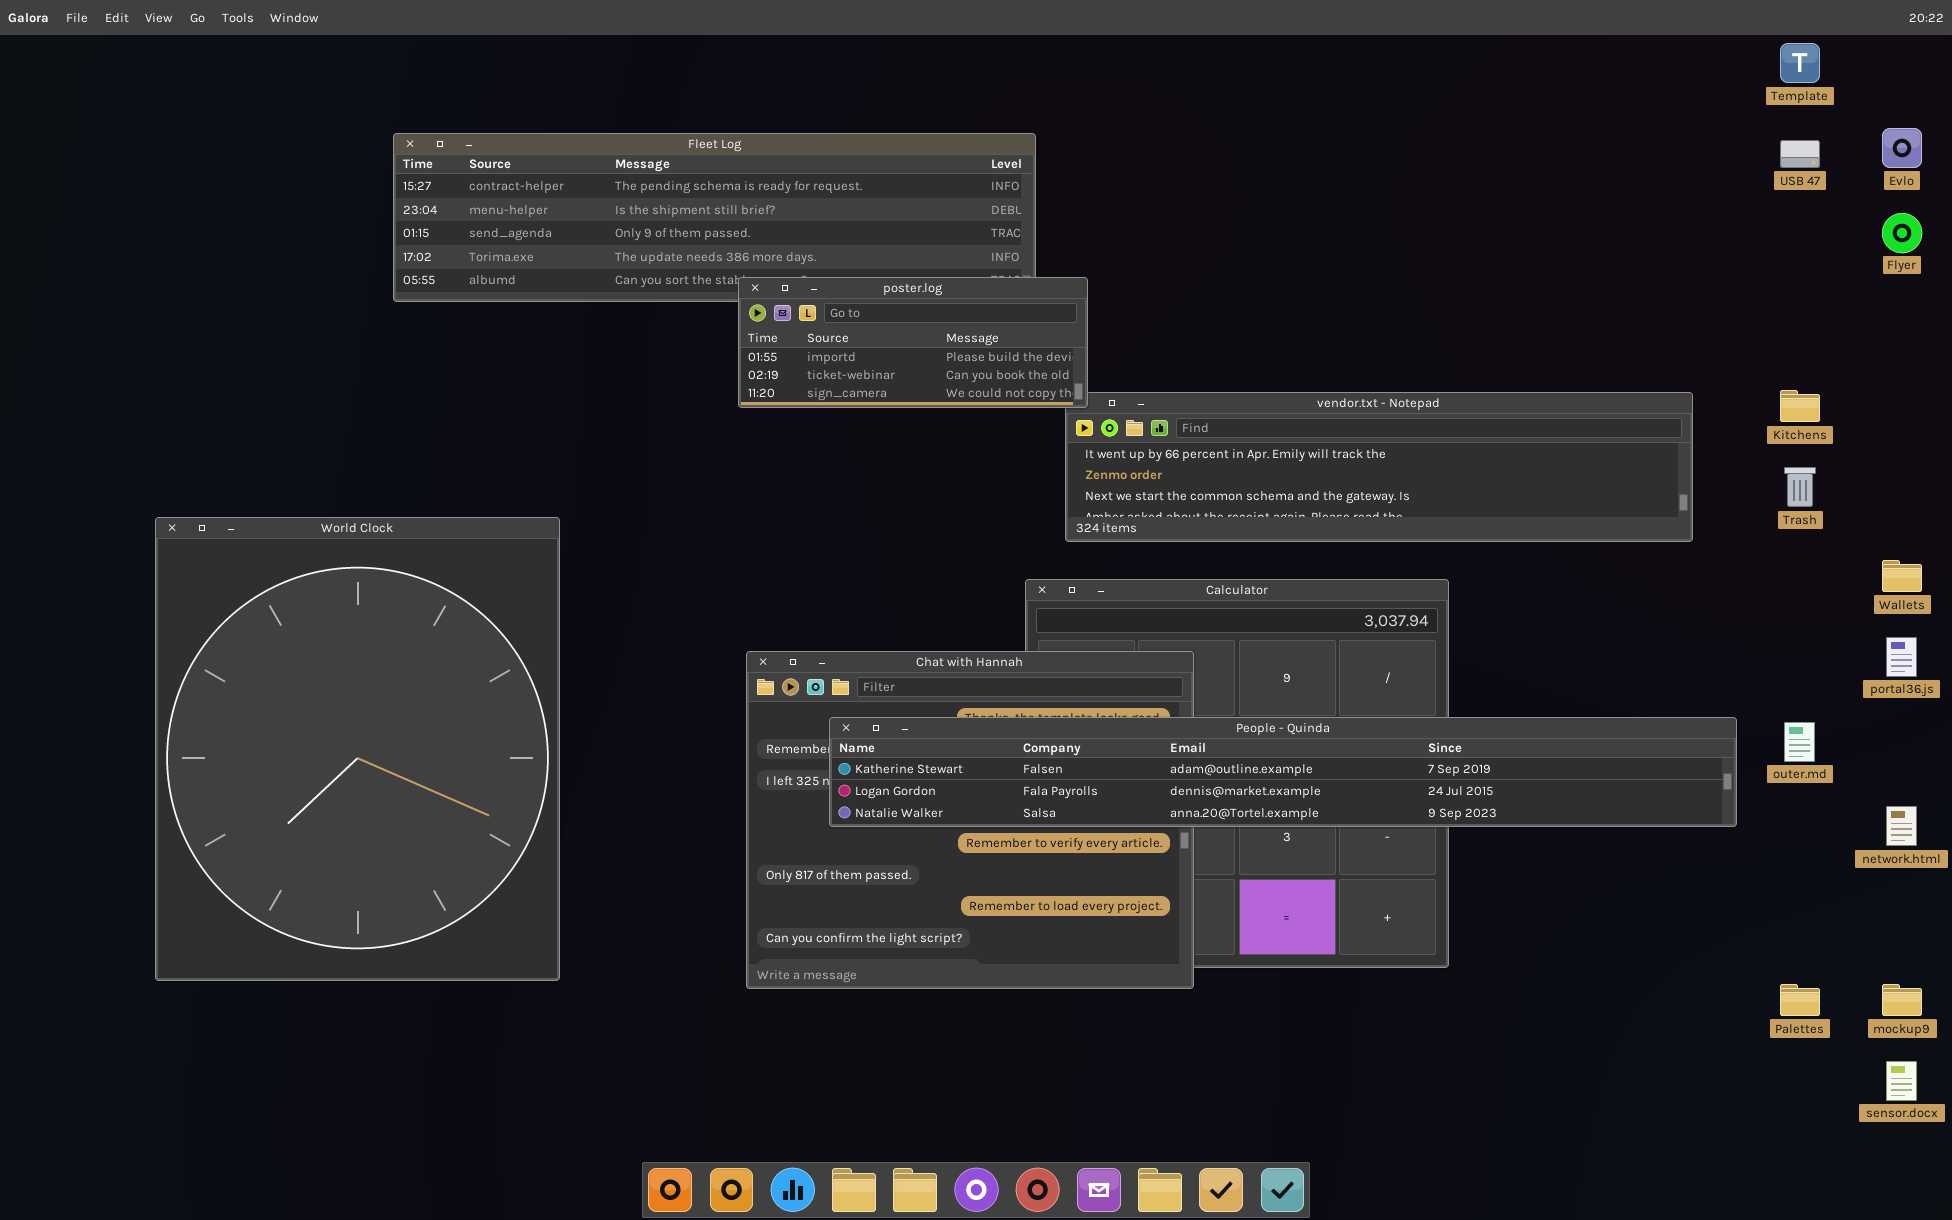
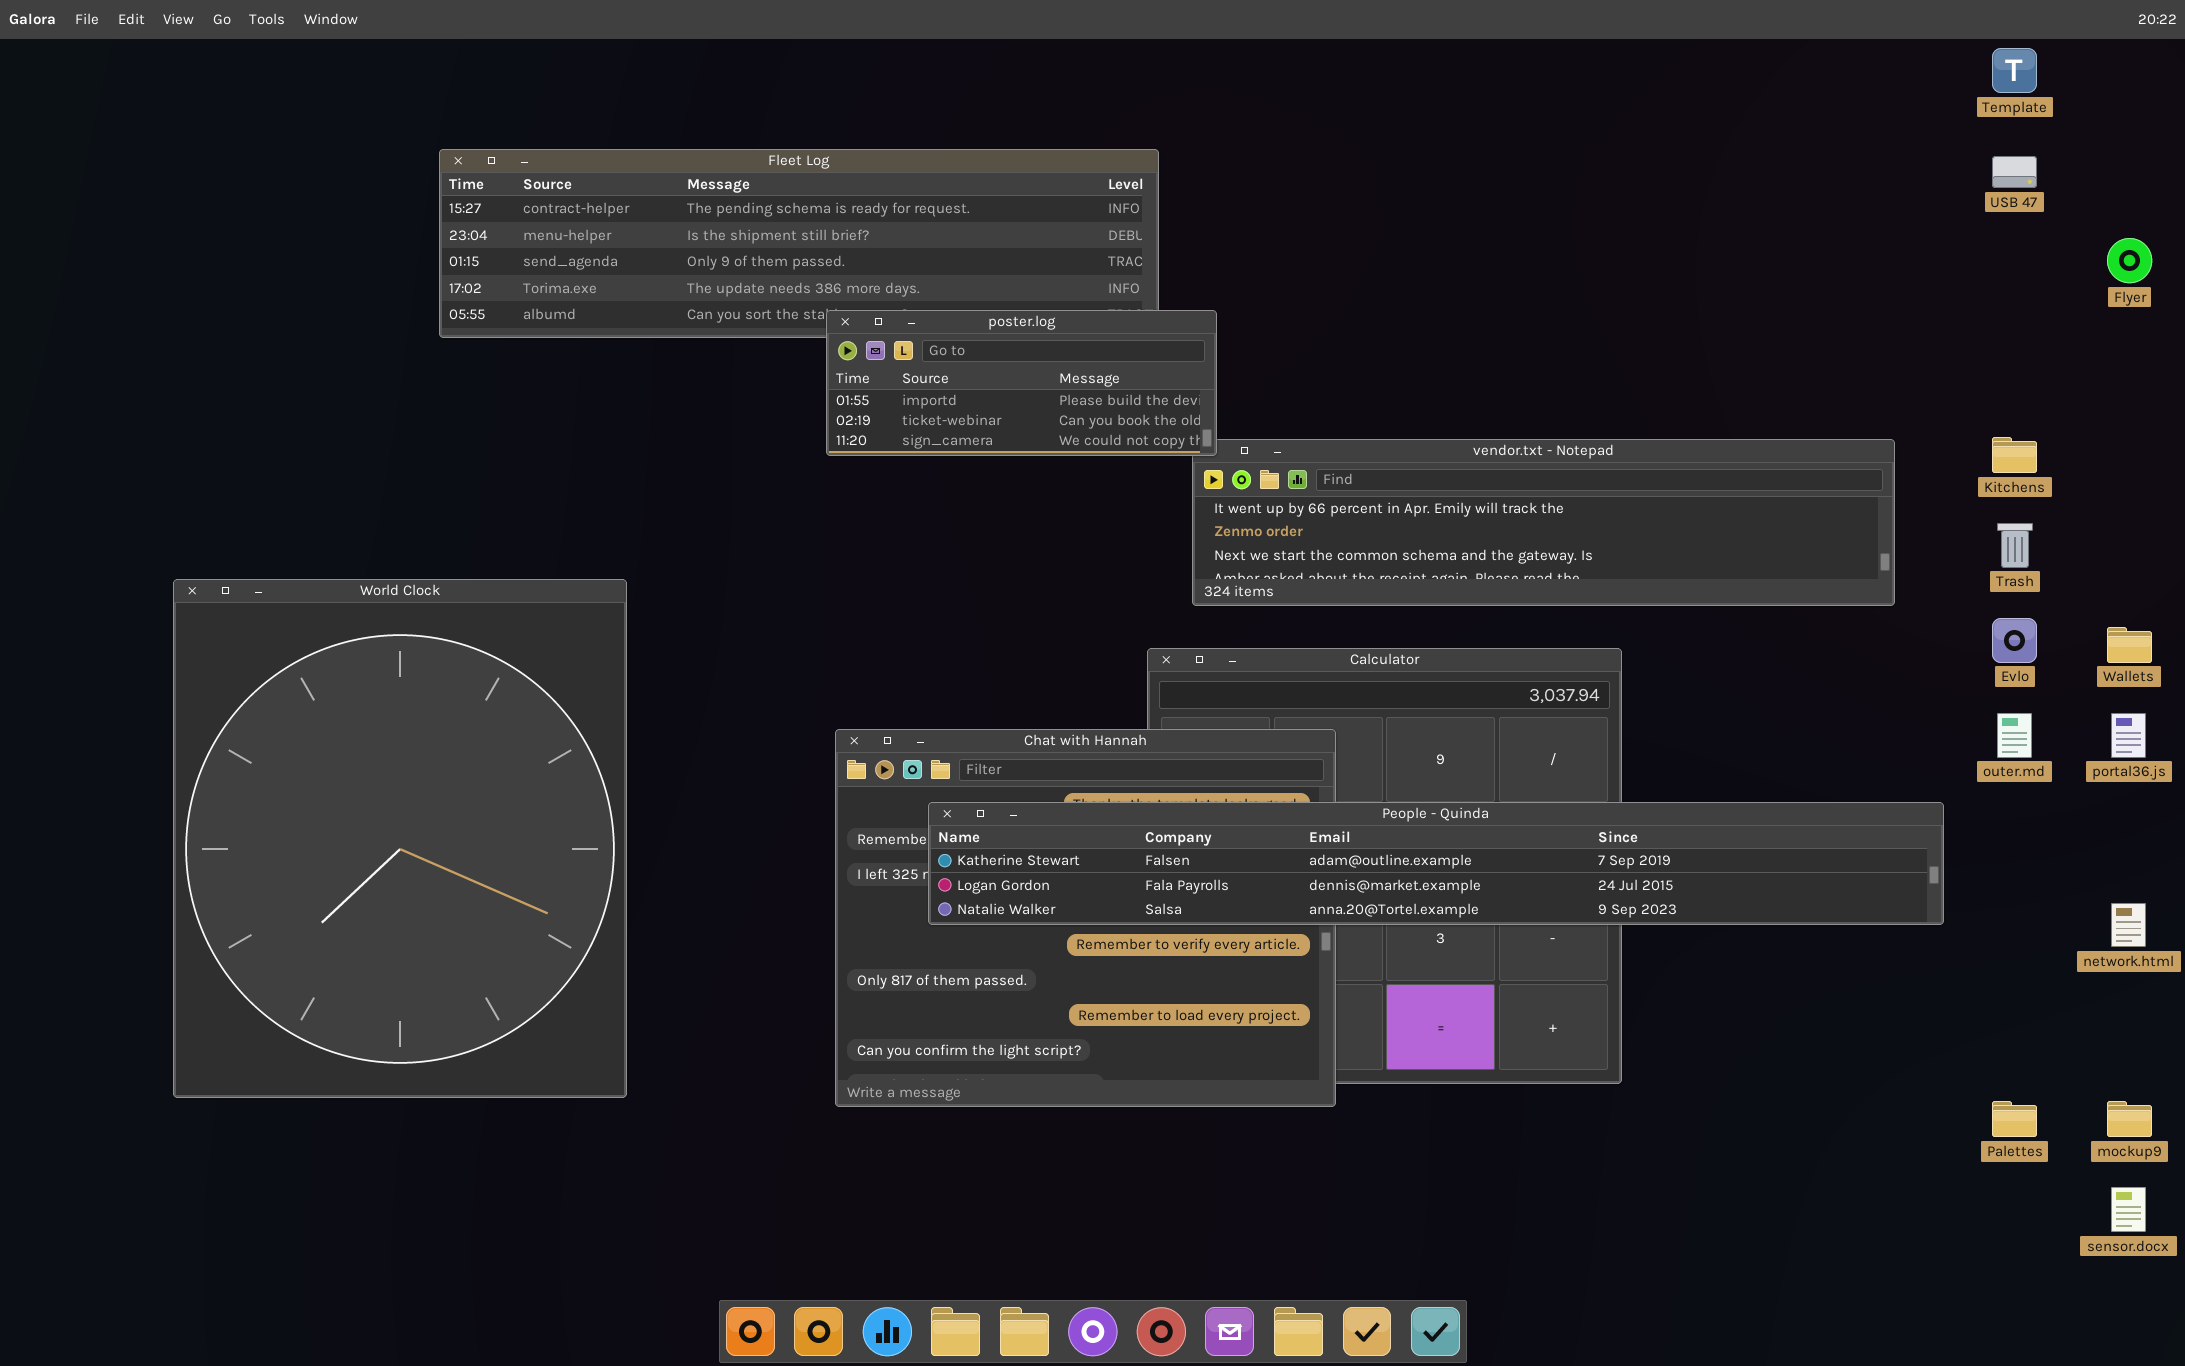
Evlo: [1882,128,1922,168] -> [1992,618,2037,663], moved
outer.md: [1784,722,1815,762] -> [1997,713,2032,758], moved

